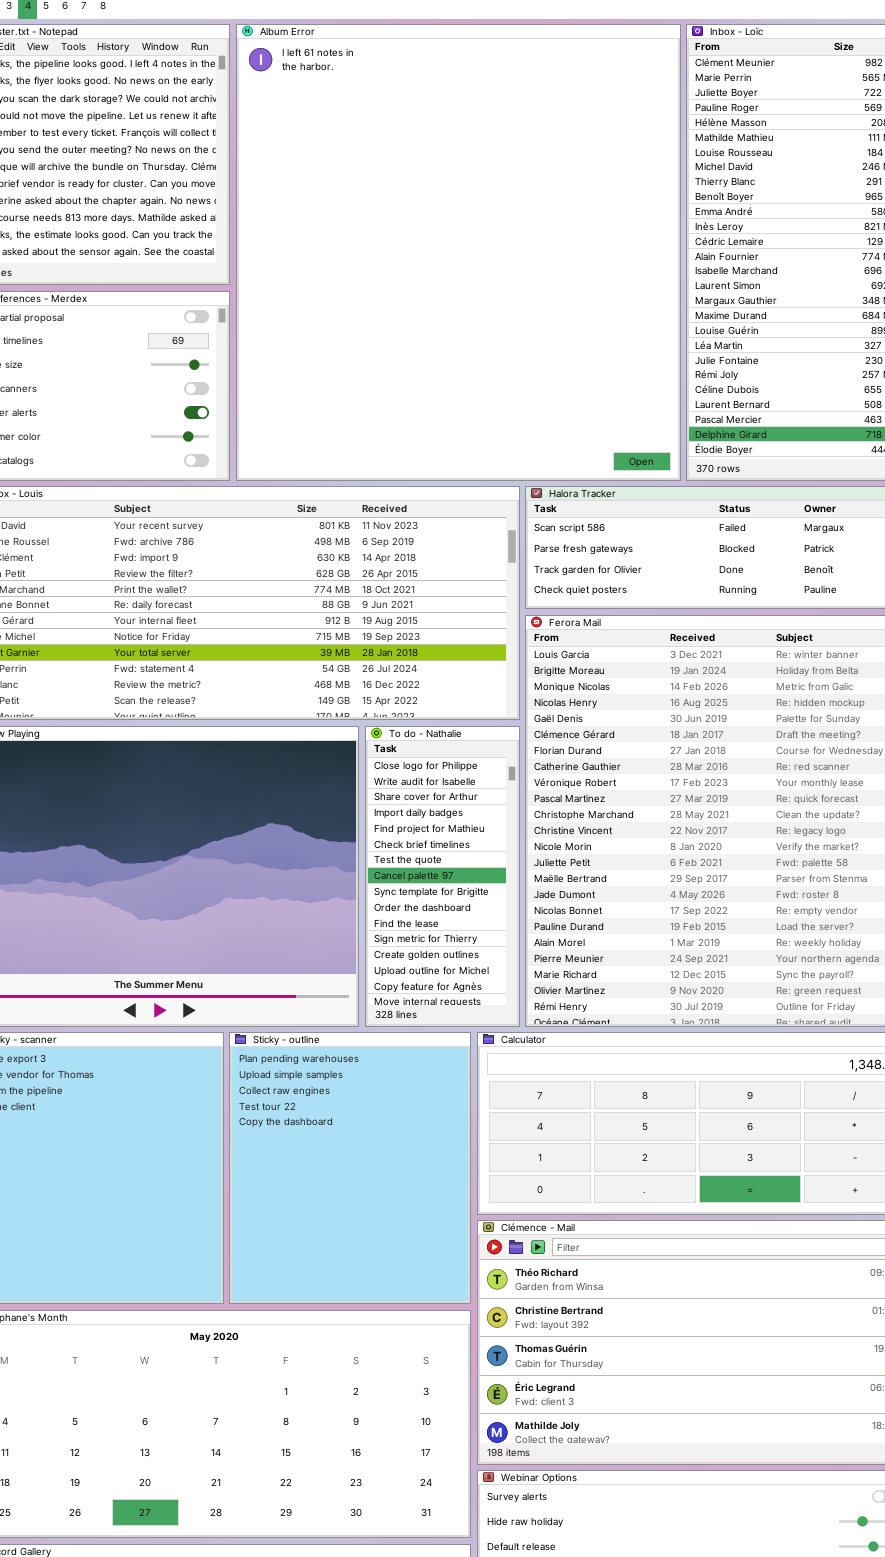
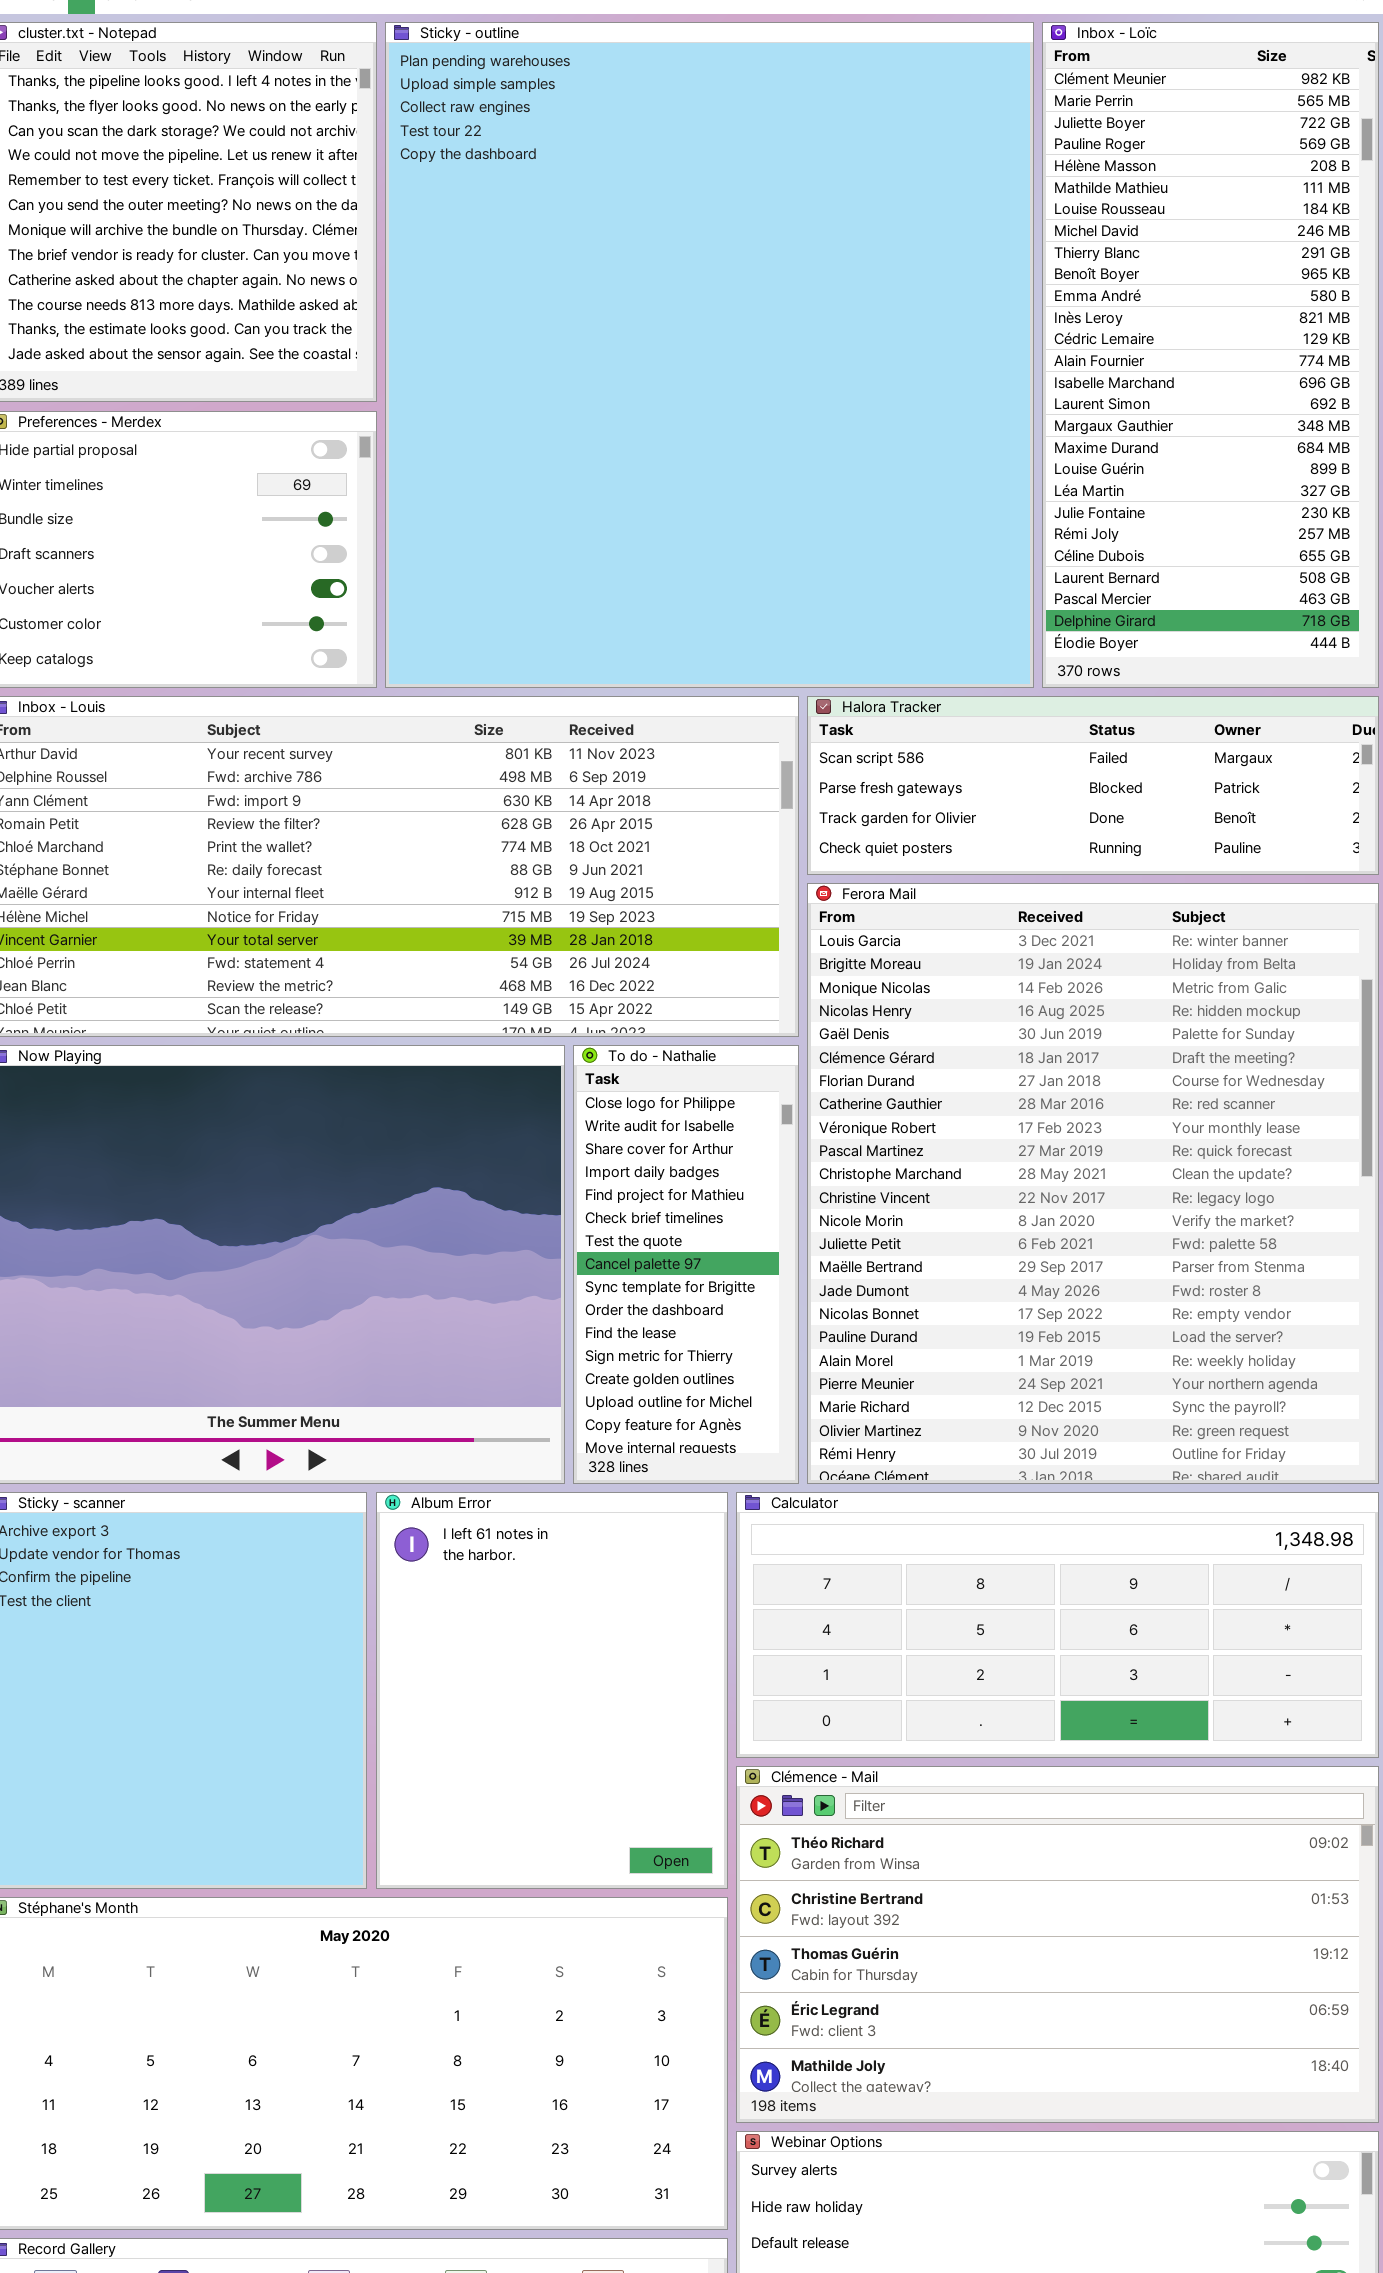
Album Error: [236,24,681,481] -> [376,1492,728,1889], moved, resized
Sticky - outline: [229,1032,471,1304] -> [385,22,1034,688], moved, resized

